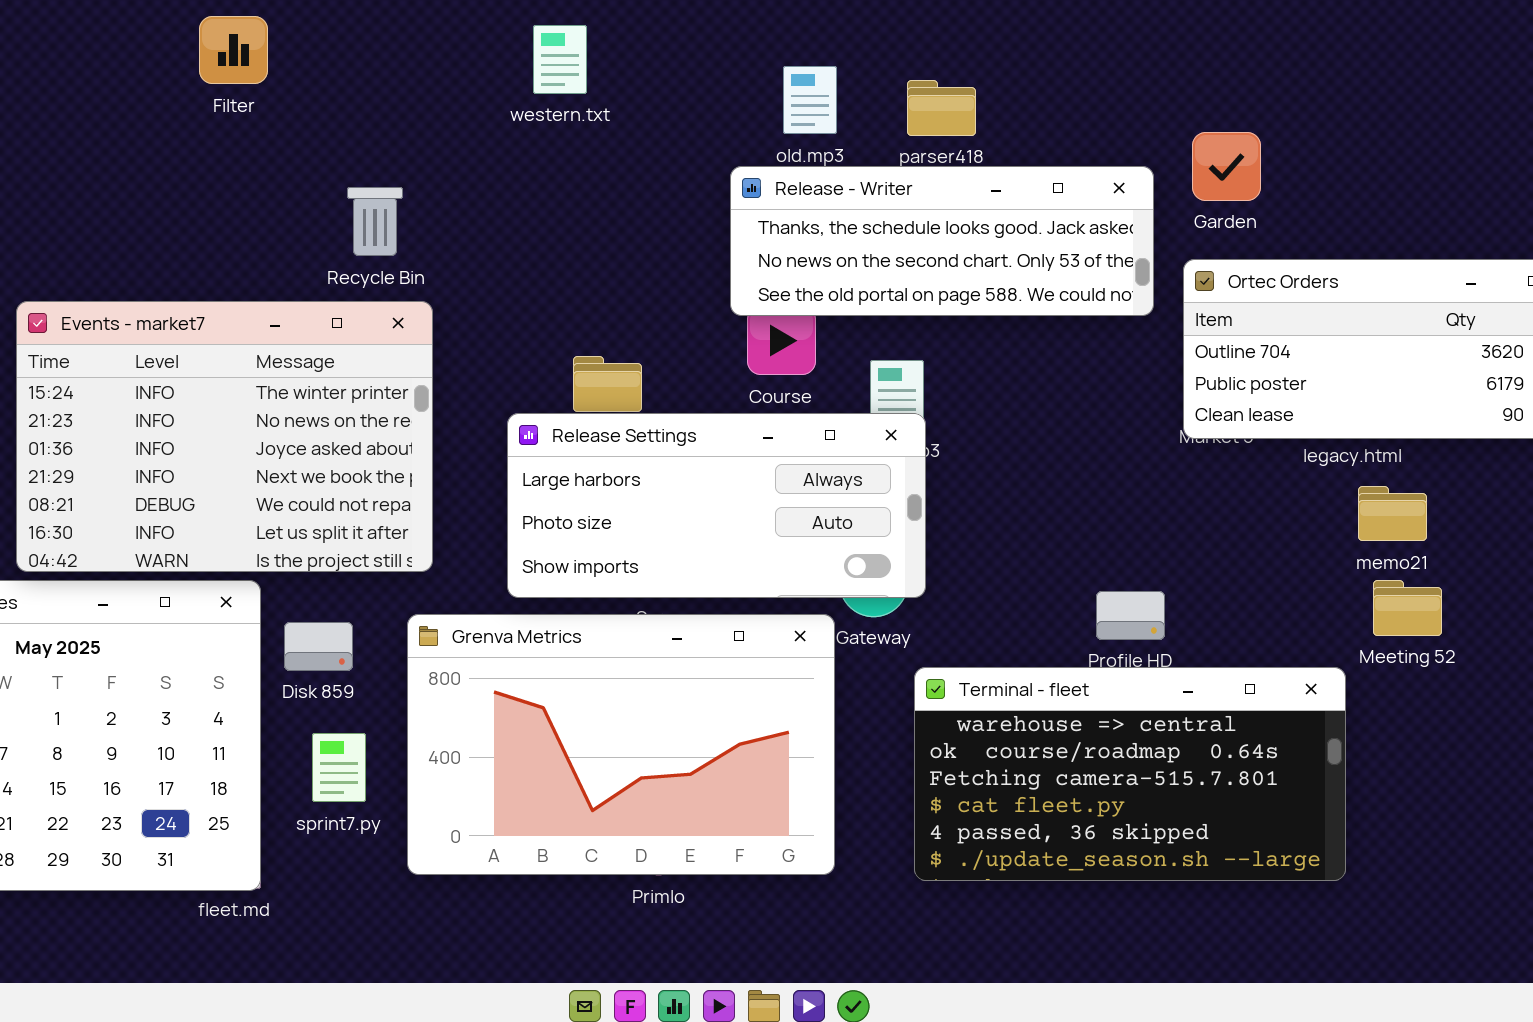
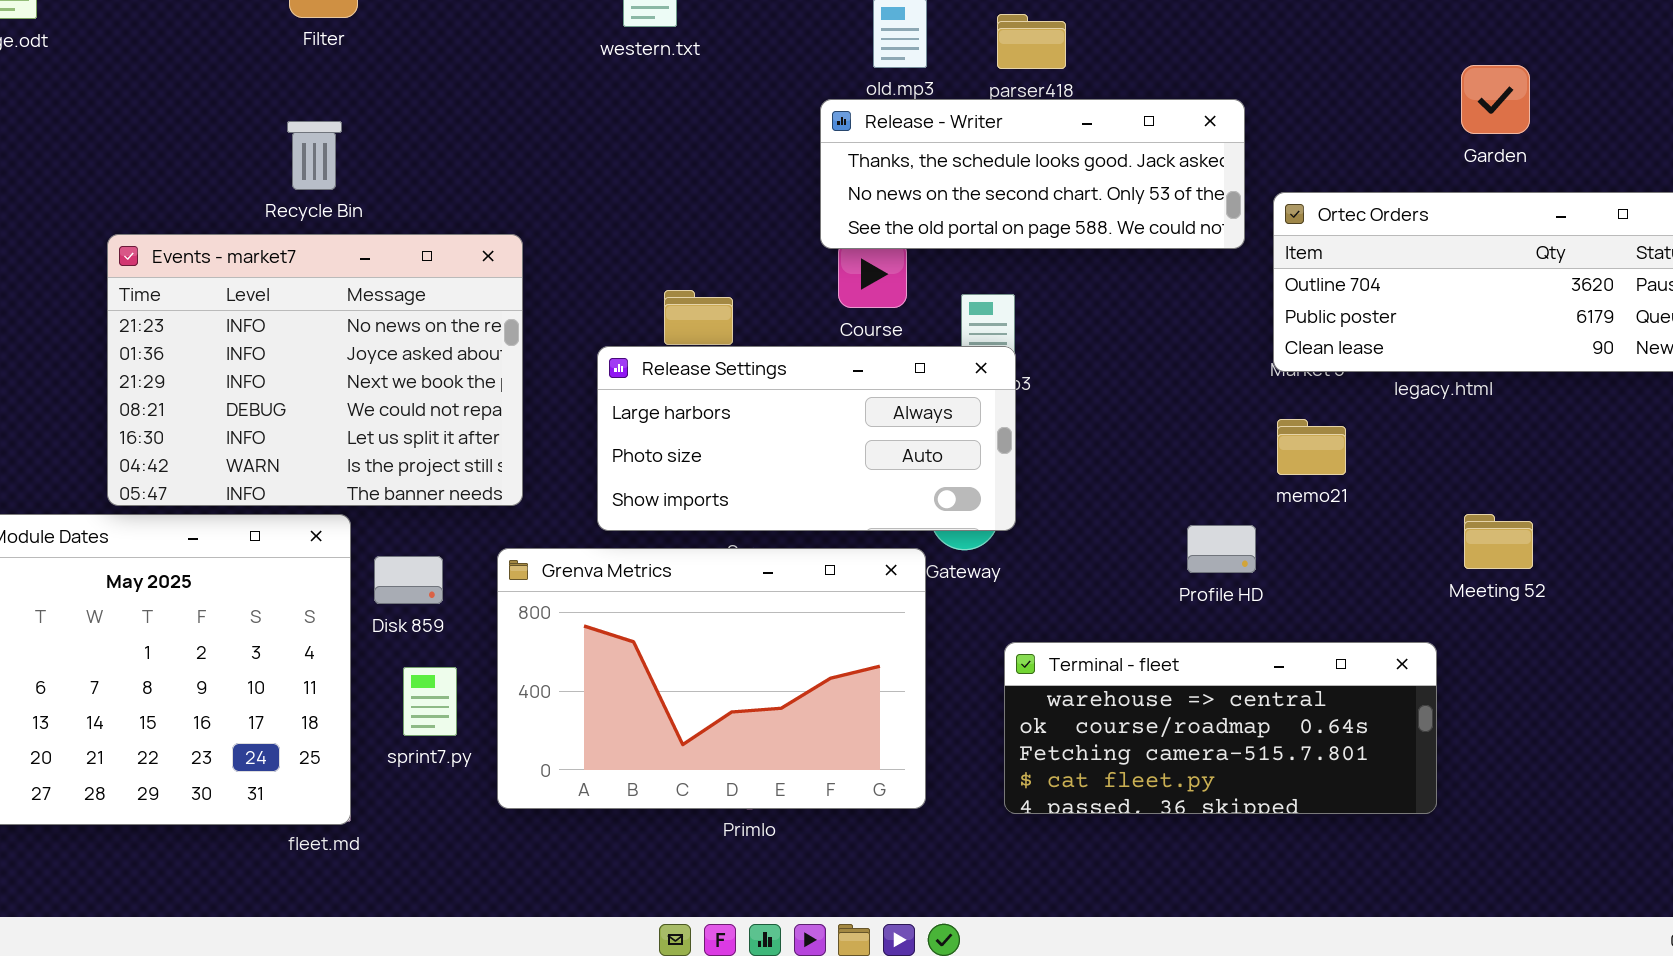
Garden: [1192,132,1261,201] -> [1461,65,1530,134], moved
Recycle Bin: [347,187,403,256] -> [287,121,342,190], moved
Events - market7: [16,301,433,572] -> [107,234,523,506], scrolled down 1 row
memo21: [1358,486,1427,541] -> [1277,419,1346,475], moved
Terminal - fleet: [914,667,1346,881] -> [1004,642,1437,814], resized

